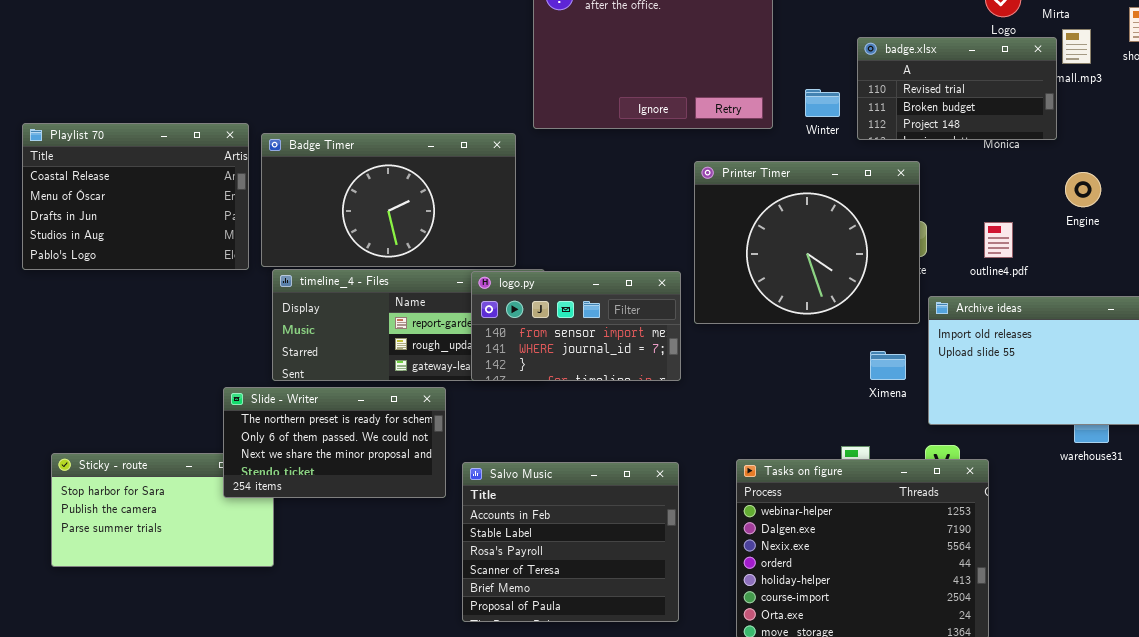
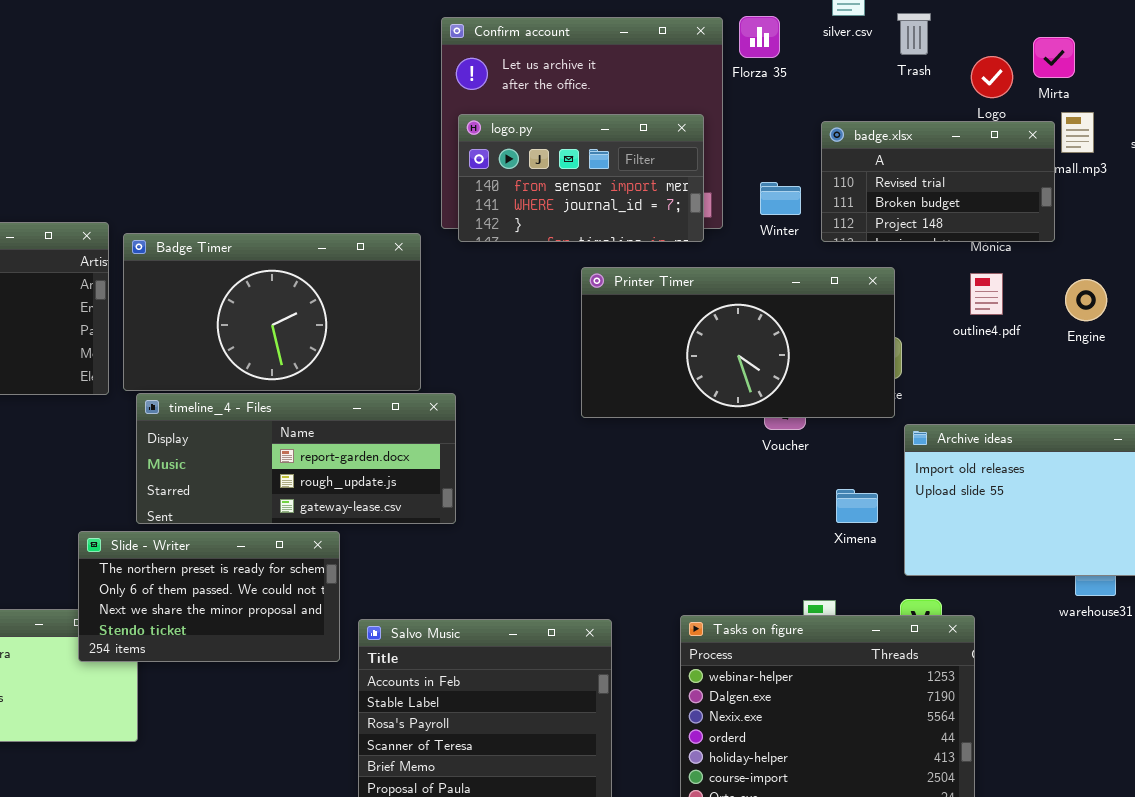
Printer Timer: [694,161,920,324] -> [581,267,895,418], resized
outline4.pdf: [984,222,1013,258] -> [970,273,1003,315], moved
logo.py: [471,271,681,381] -> [458,114,704,242], moved

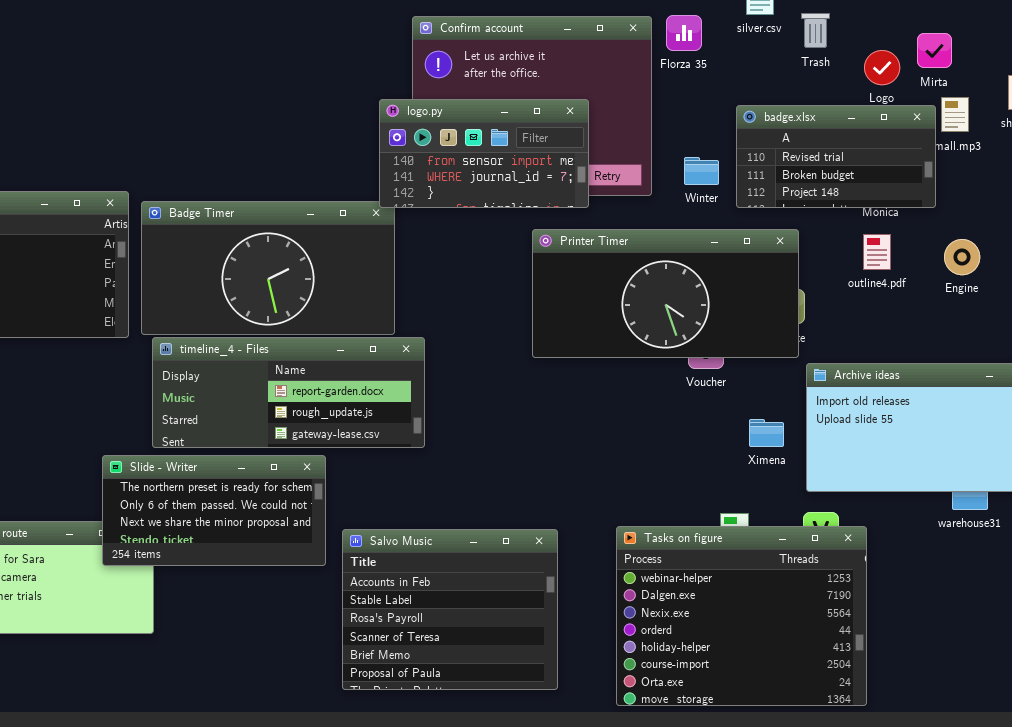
logo.py: [458,114,704,242] -> [379,99,589,208], moved

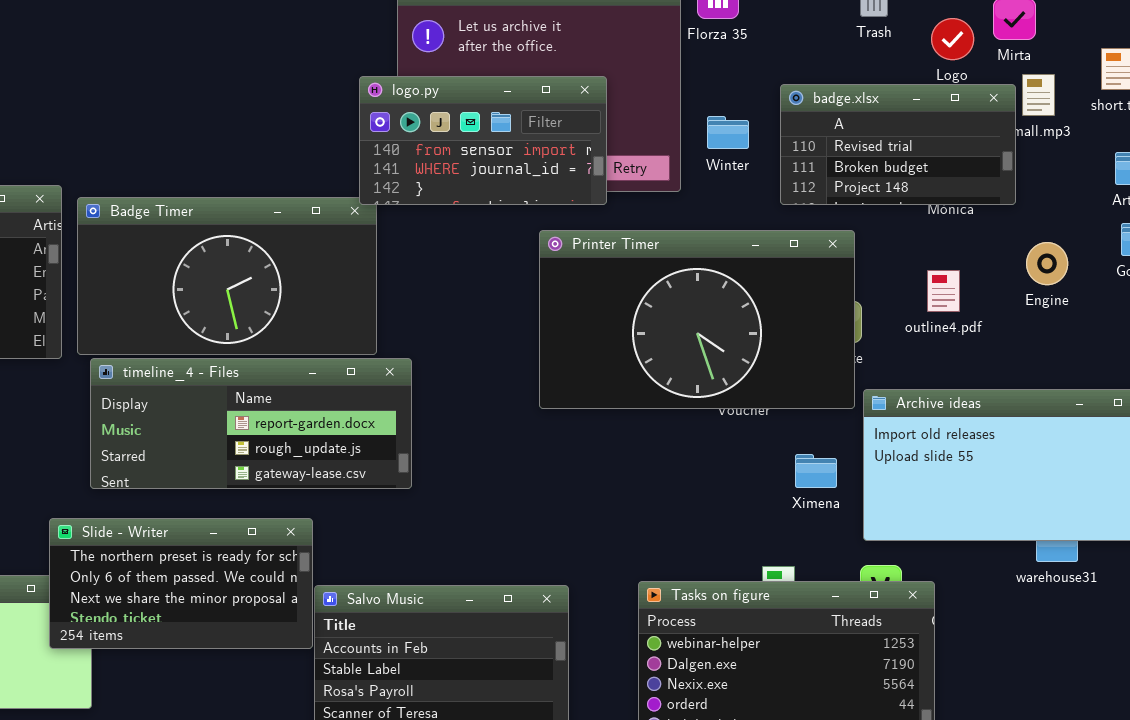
Winter: [684,157,719,185] -> [707,116,749,149], moved
Printer Timer: [532,229,799,358] -> [539,230,855,409], resized
outline4.pdf: [863,234,891,270] -> [927,270,960,312], moved
Slide - Writer: [102,455,326,566] -> [49,518,313,649], moved

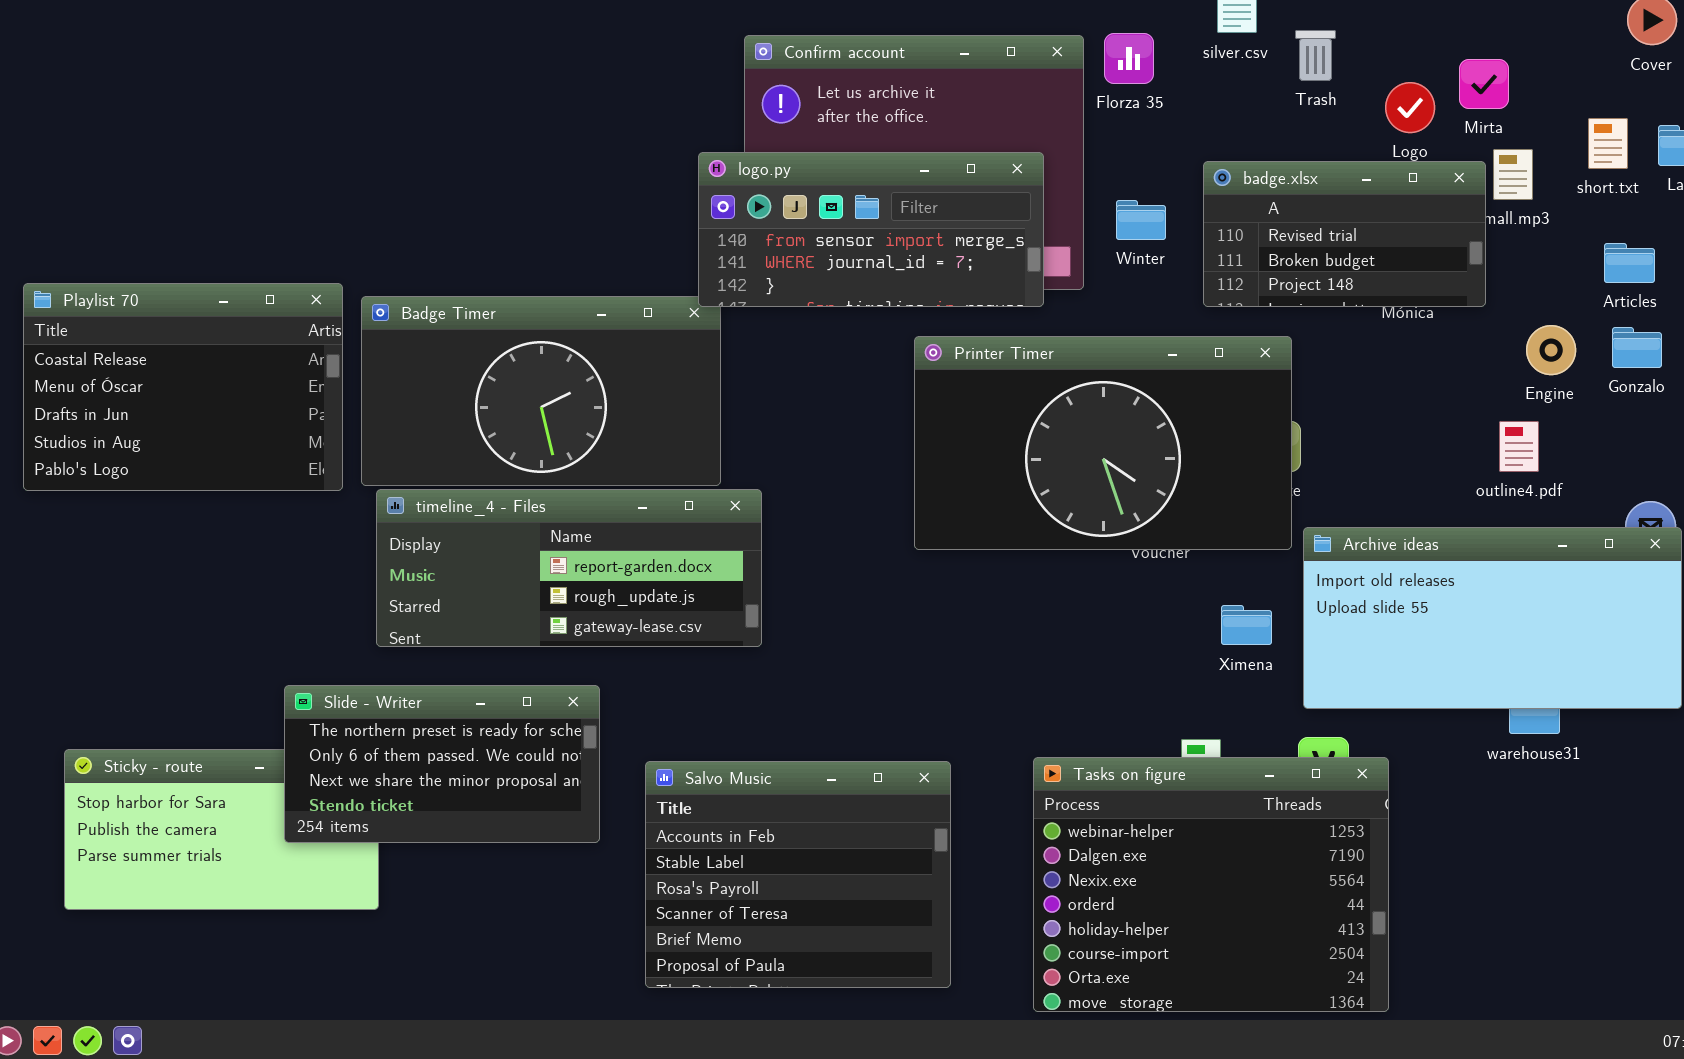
logo.py: [359,76,607,205] -> [698,152,1044,307], resized
Engine: [1026,242,1068,285] -> [1526,325,1576,375], moved
outline4.pdf: [927,270,960,312] -> [1499,421,1539,472], moved
Slide - Writer: [49,518,313,649] -> [284,685,600,843], moved

